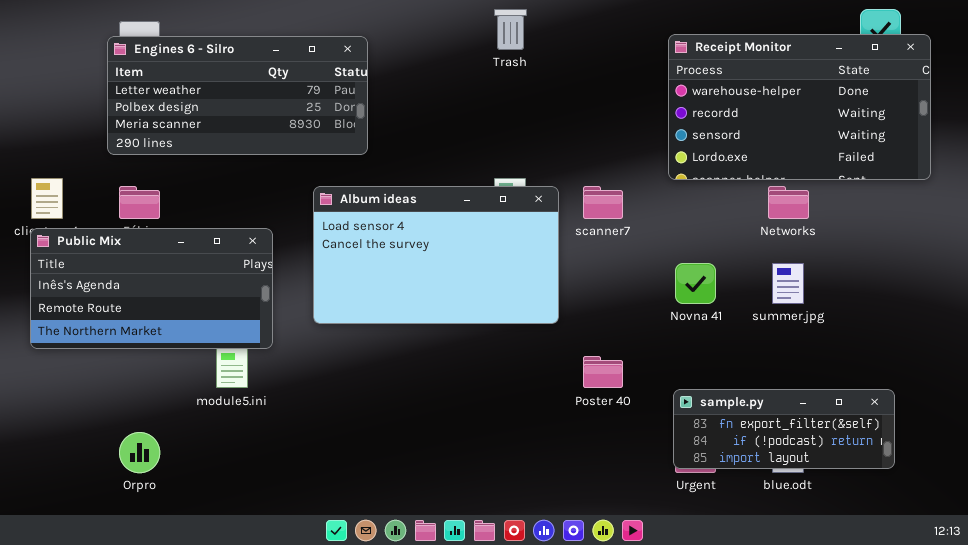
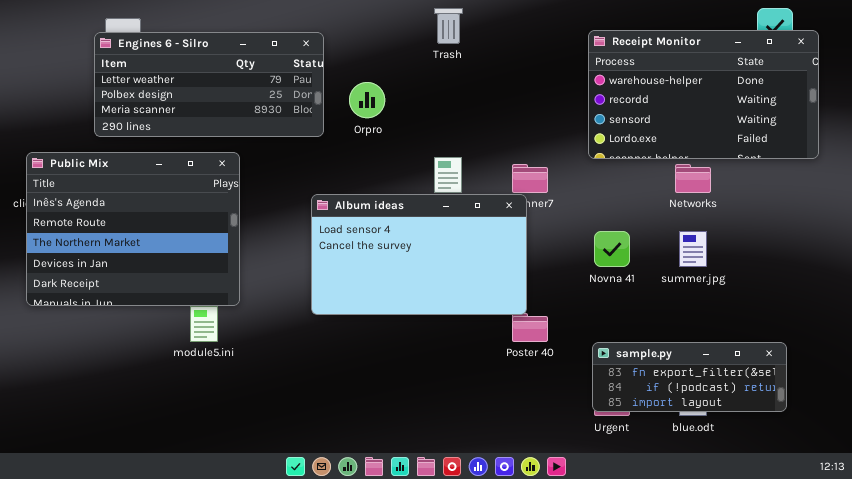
Album ideas: [313,186,559,324] -> [311,194,527,315], moved
Public Mix: [30,228,273,349] -> [26,152,240,306], resized
Orpro: [119,432,160,473] -> [349,82,385,118], moved

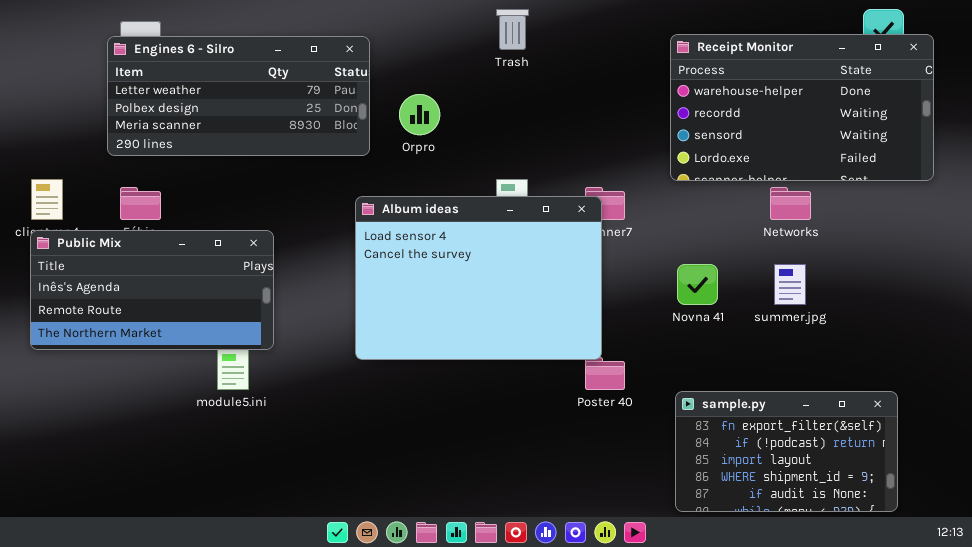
Public Mix: [26,152,240,306] -> [30,230,274,350], resized
Album ideas: [311,194,527,315] -> [355,196,602,360], resized
sample.py: [592,342,787,412] -> [675,391,898,512], resized

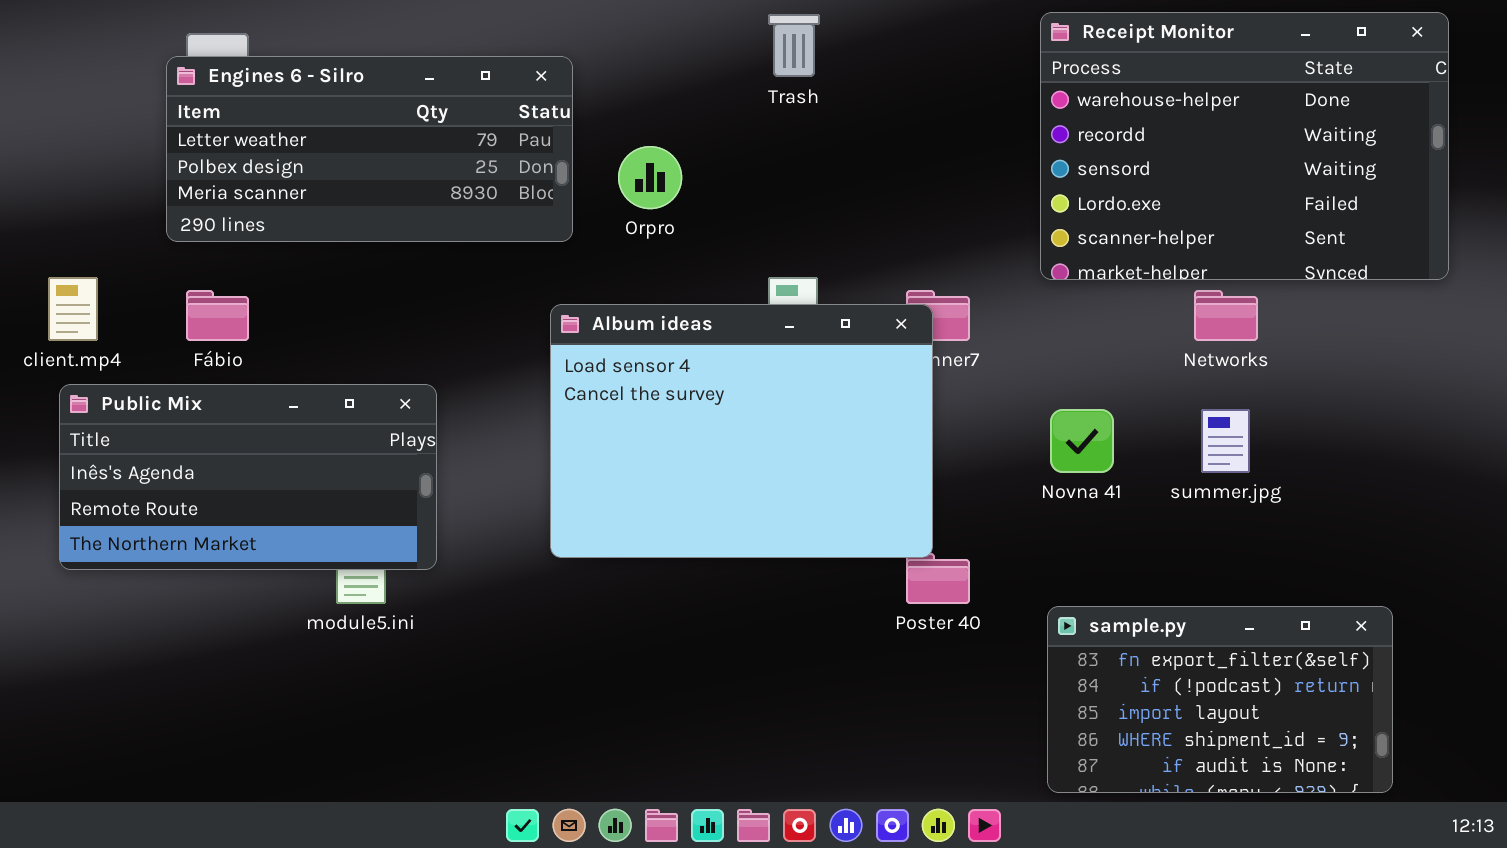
Receipt Monitor: [670,34,934,181] -> [1040,12,1449,280], resized
Public Mix: [30,230,274,350] -> [59,384,437,570], moved

